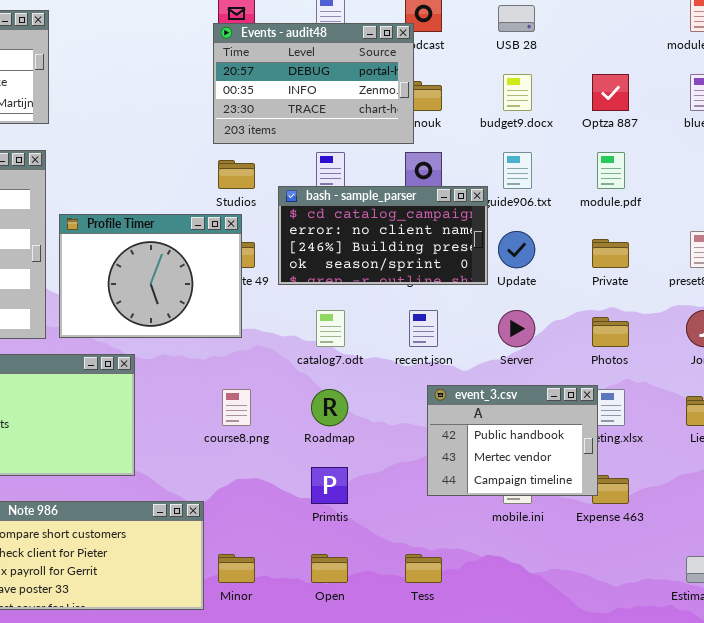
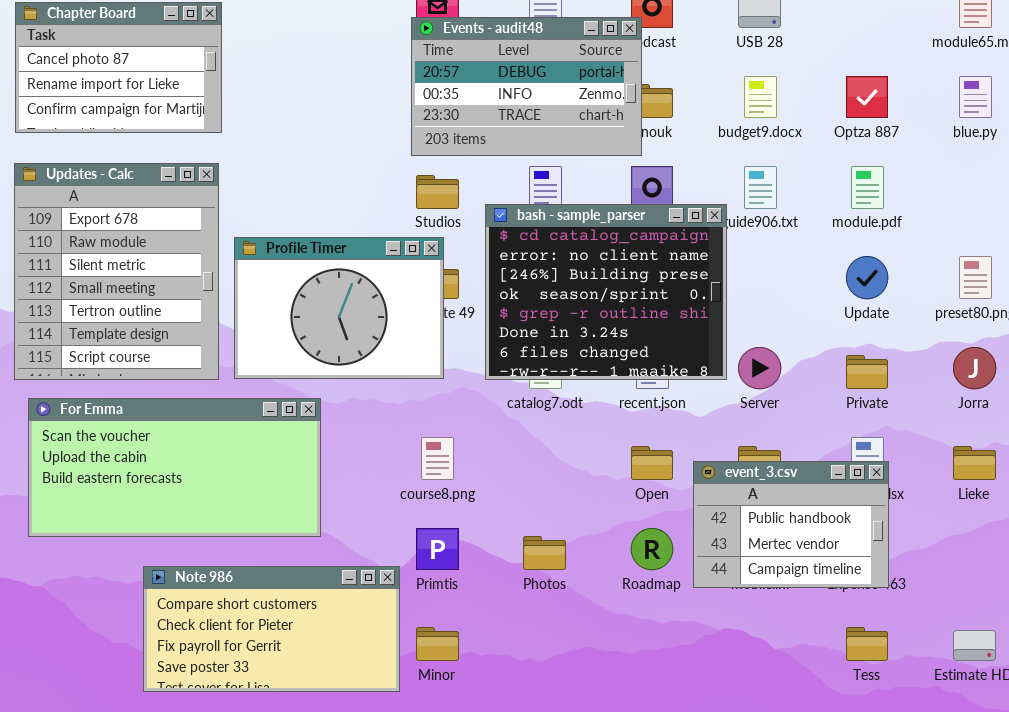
bash - sample_parser: [278,186,488,285] -> [485,204,727,380], resized
Update: [498,231,535,268] -> [846,256,888,299], moved
Private: [592,239,629,268] -> [846,355,888,389], moved
Photos: [592,317,629,347] -> [523,536,566,570], moved
event_3.csv: [427,385,598,496] -> [693,461,889,588], moved
Roadmap: [311,389,348,426] -> [631,528,673,570], moved
Primtis: [311,467,348,504] -> [416,528,459,570], moved
Open: [311,554,348,583] -> [631,446,673,480], moved
Tess: [405,554,442,583] -> [846,627,888,661], moved

